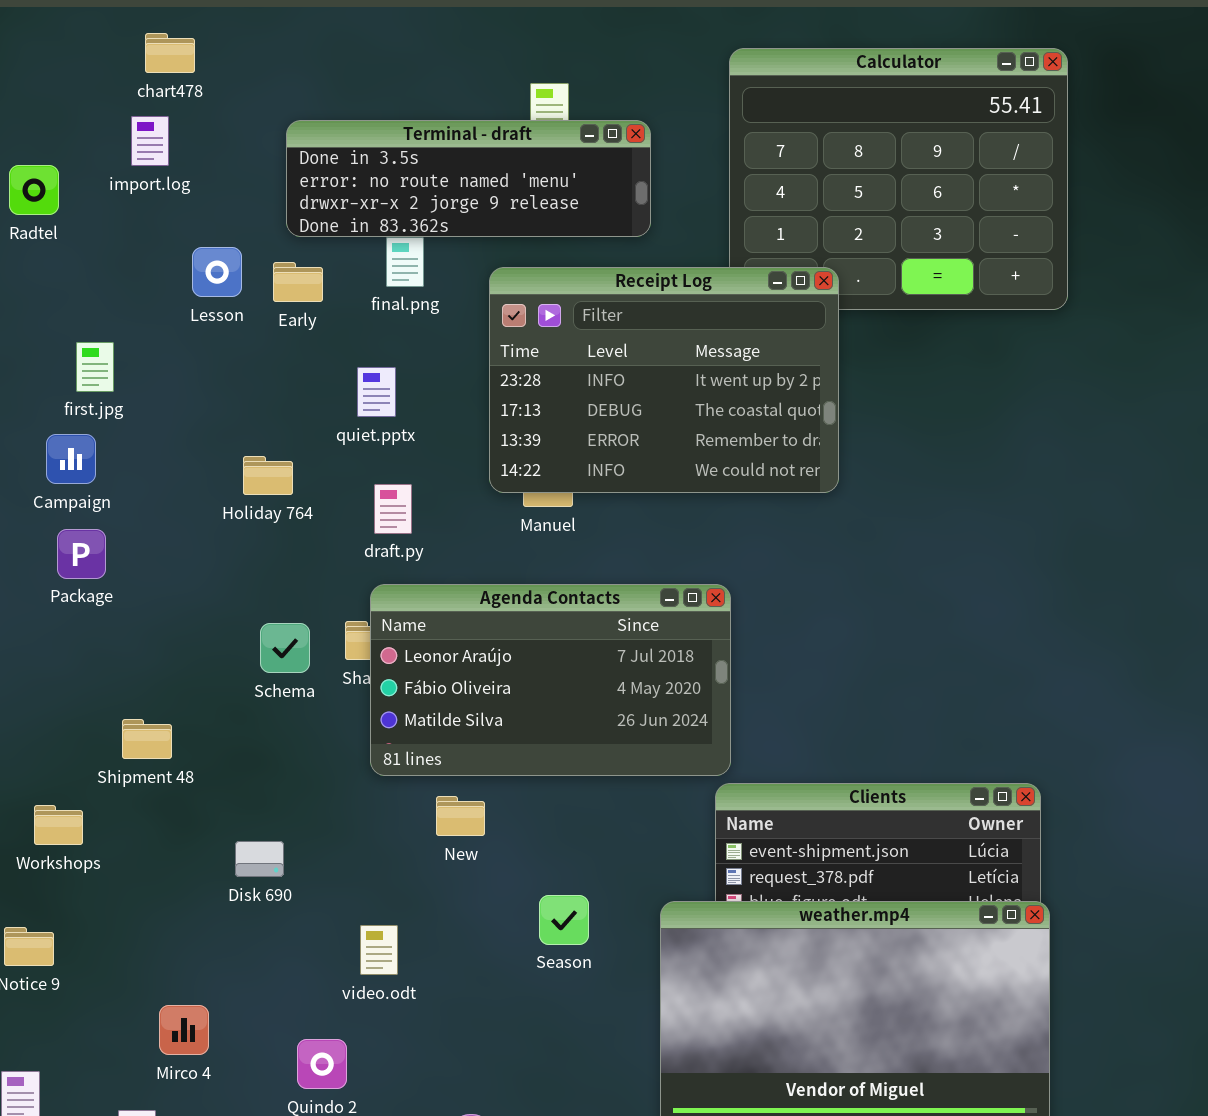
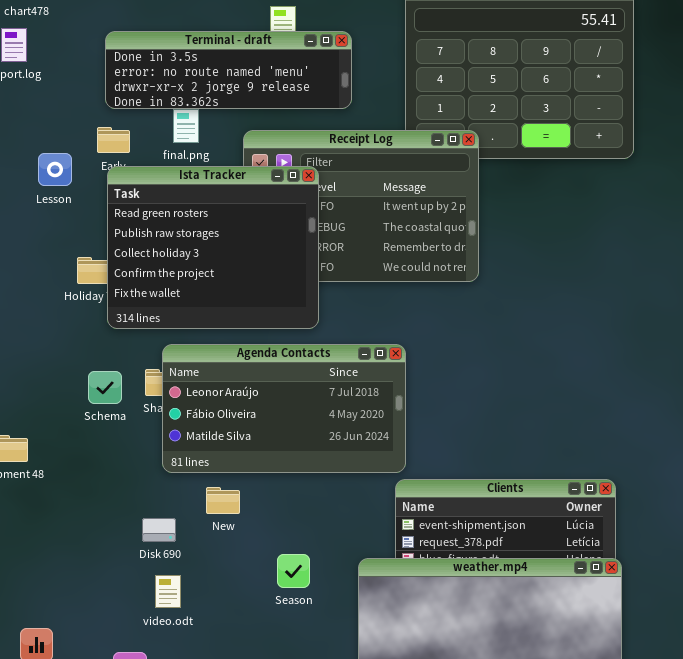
Lesson: [192,247,242,297] -> [38,153,72,186], moved
Ista Tracker: none -> [107,166,319,329], opened
Disk 690: [235,841,284,877] -> [142,518,176,542], moved

